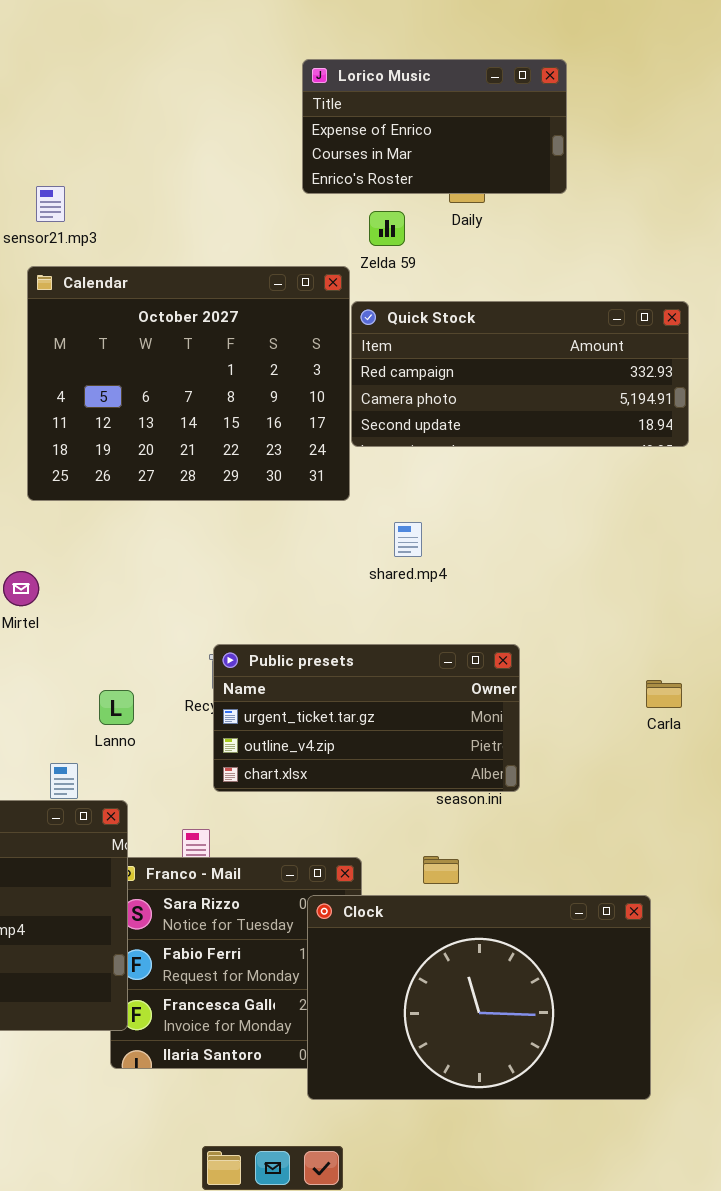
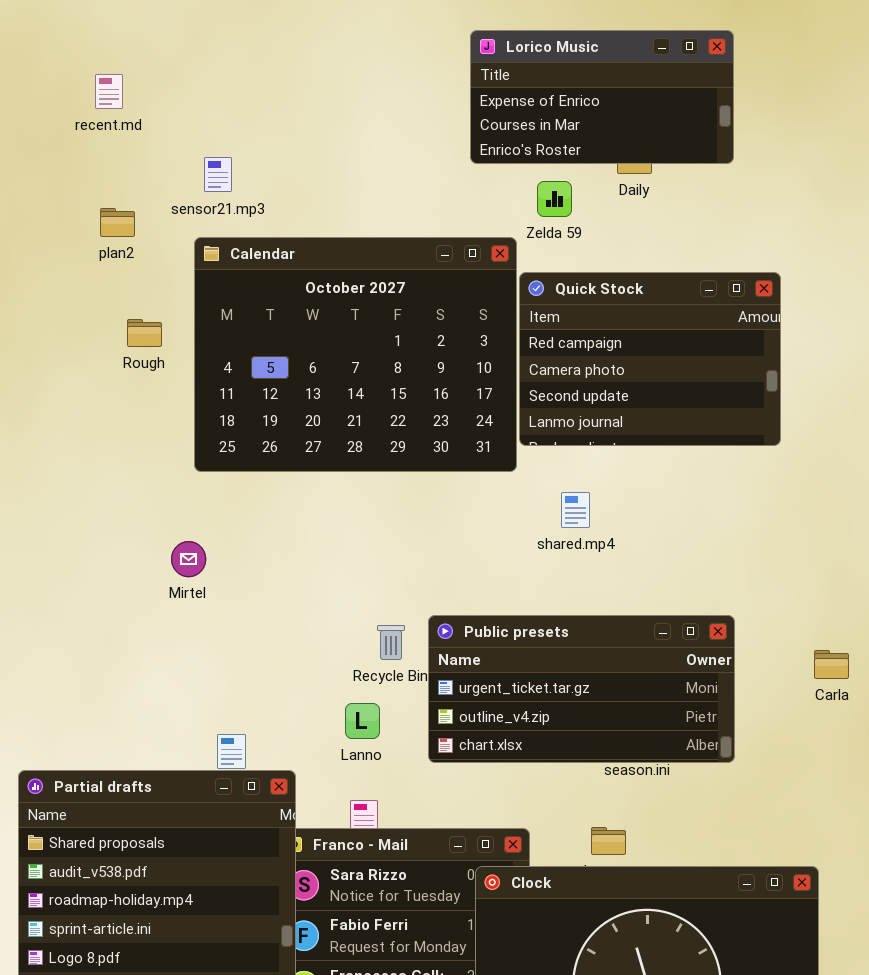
Quick Stock: [351,301,689,447] -> [519,272,781,446], resized
Public presets: [213,644,520,792] -> [428,615,735,763], moved
Lanno: [99,690,134,725] -> [345,703,380,739], moved

